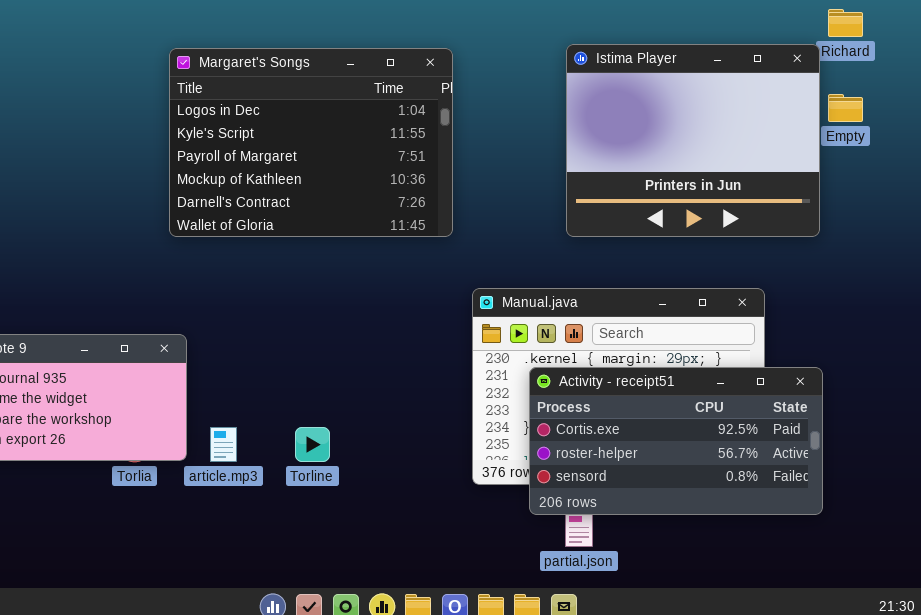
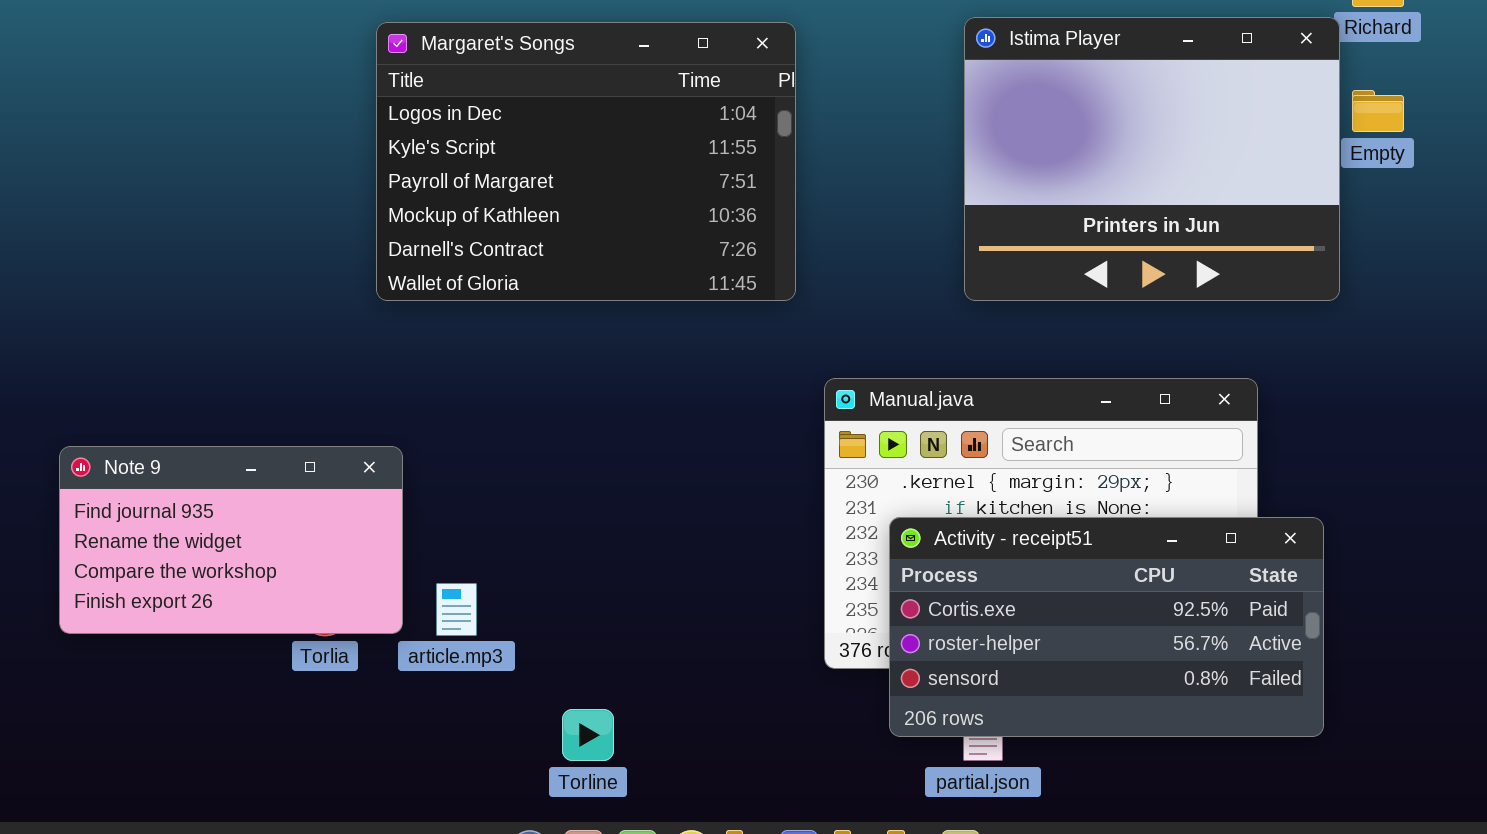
Activity - receipt51: [529,367,823,515] -> [889,517,1324,737], moved
Torline: [295,427,330,462] -> [562,709,614,761], moved

